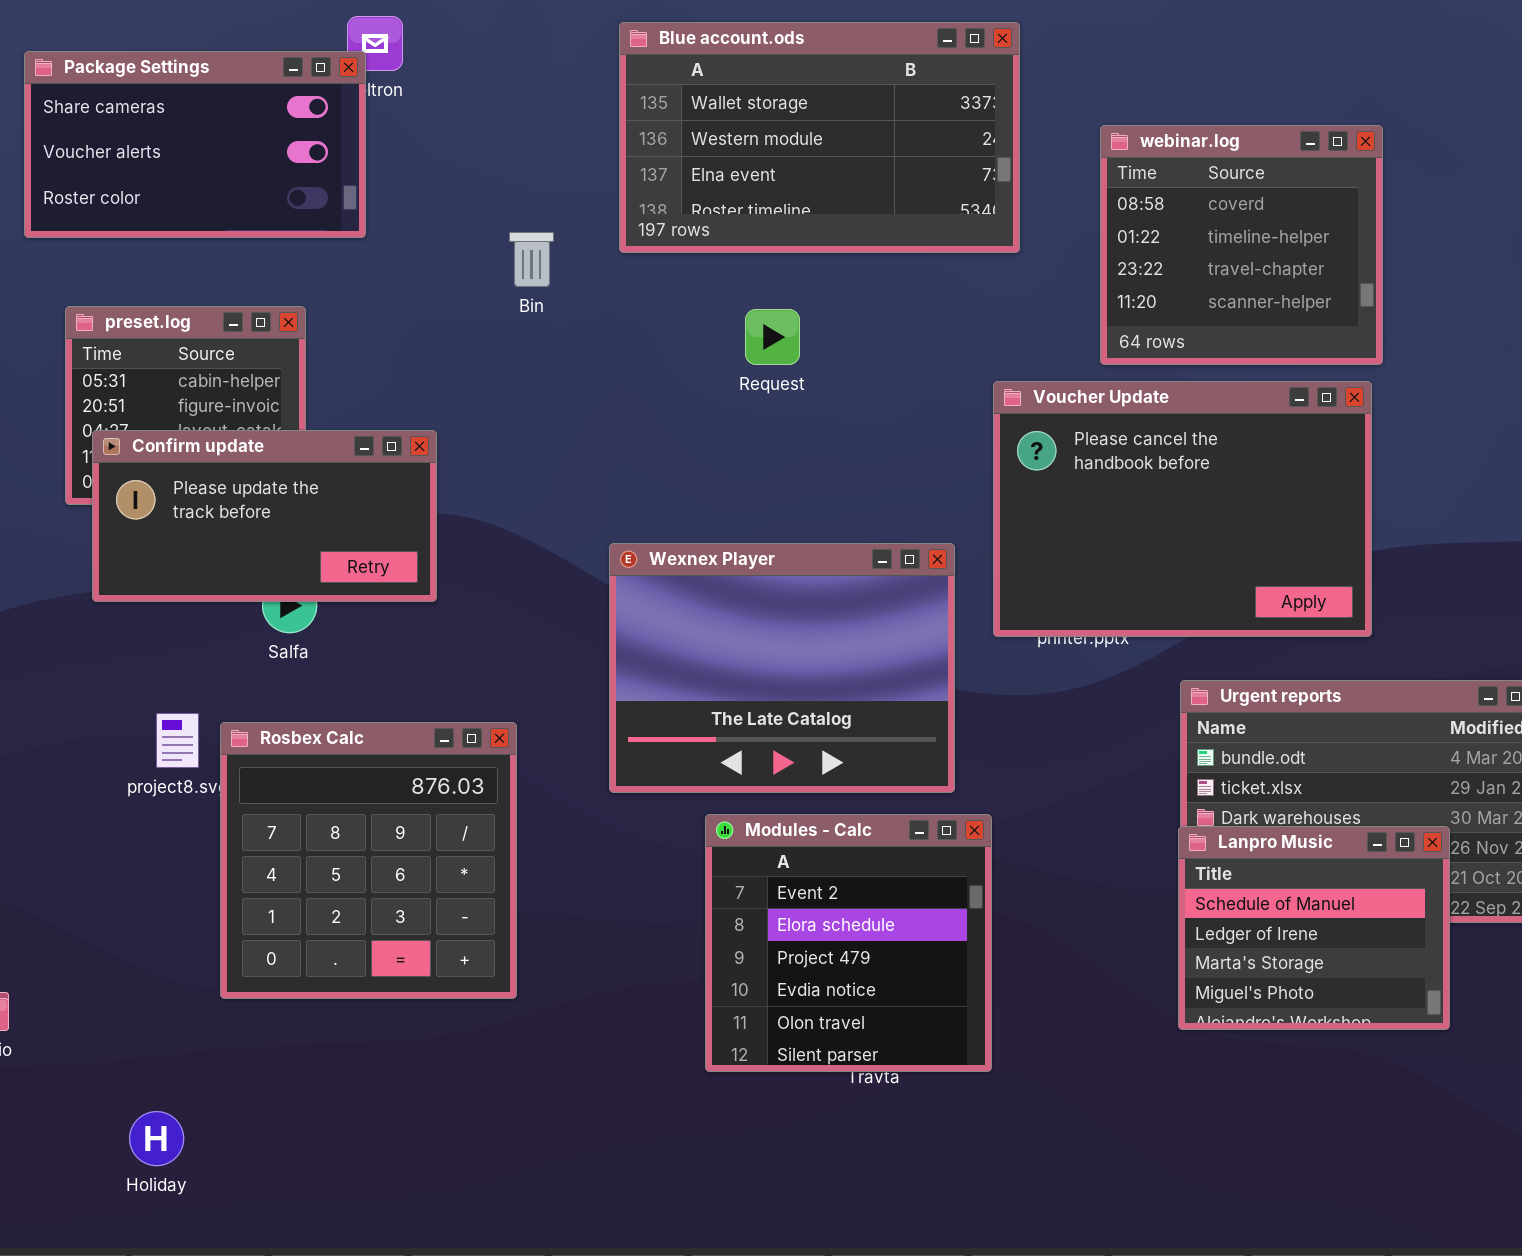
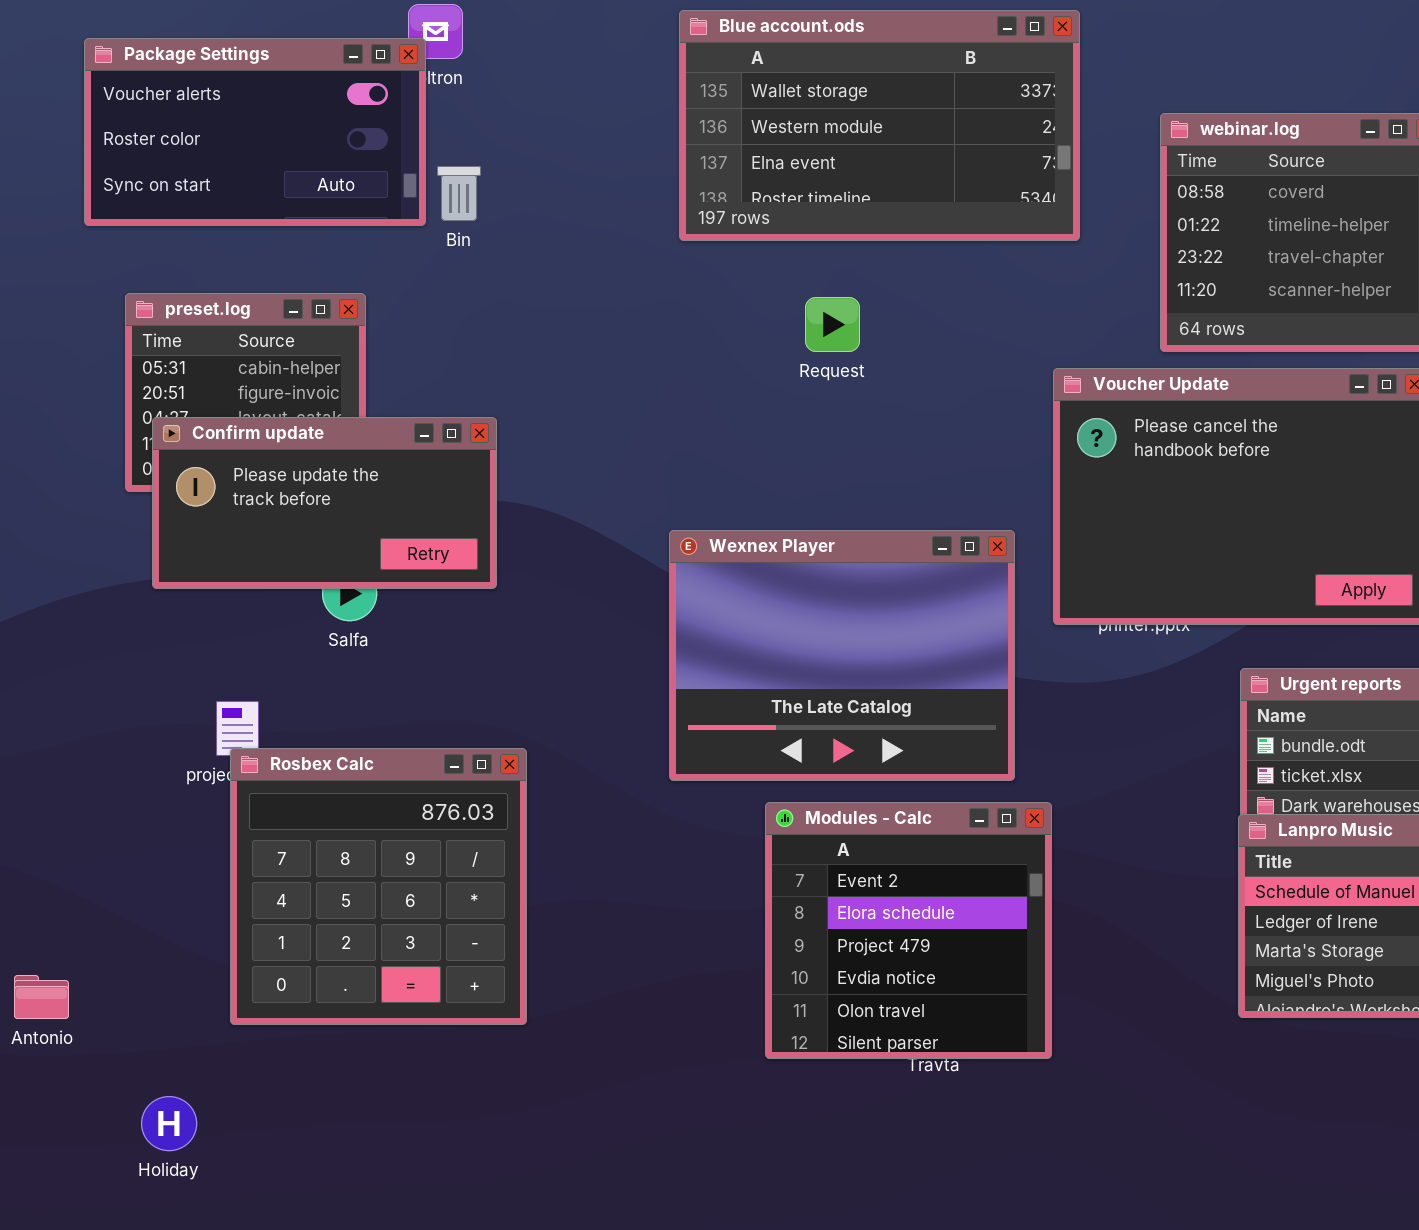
Package Settings: [24,51,366,238] -> [84,38,426,226], scrolled down 1 row
Bin: [509,232,554,287] -> [437,166,481,221], moved
Rosbex Calc: [220,722,517,999] -> [230,748,527,1025], moved
Holiday: [129,1111,184,1166] -> [141,1096,197,1151], moved

